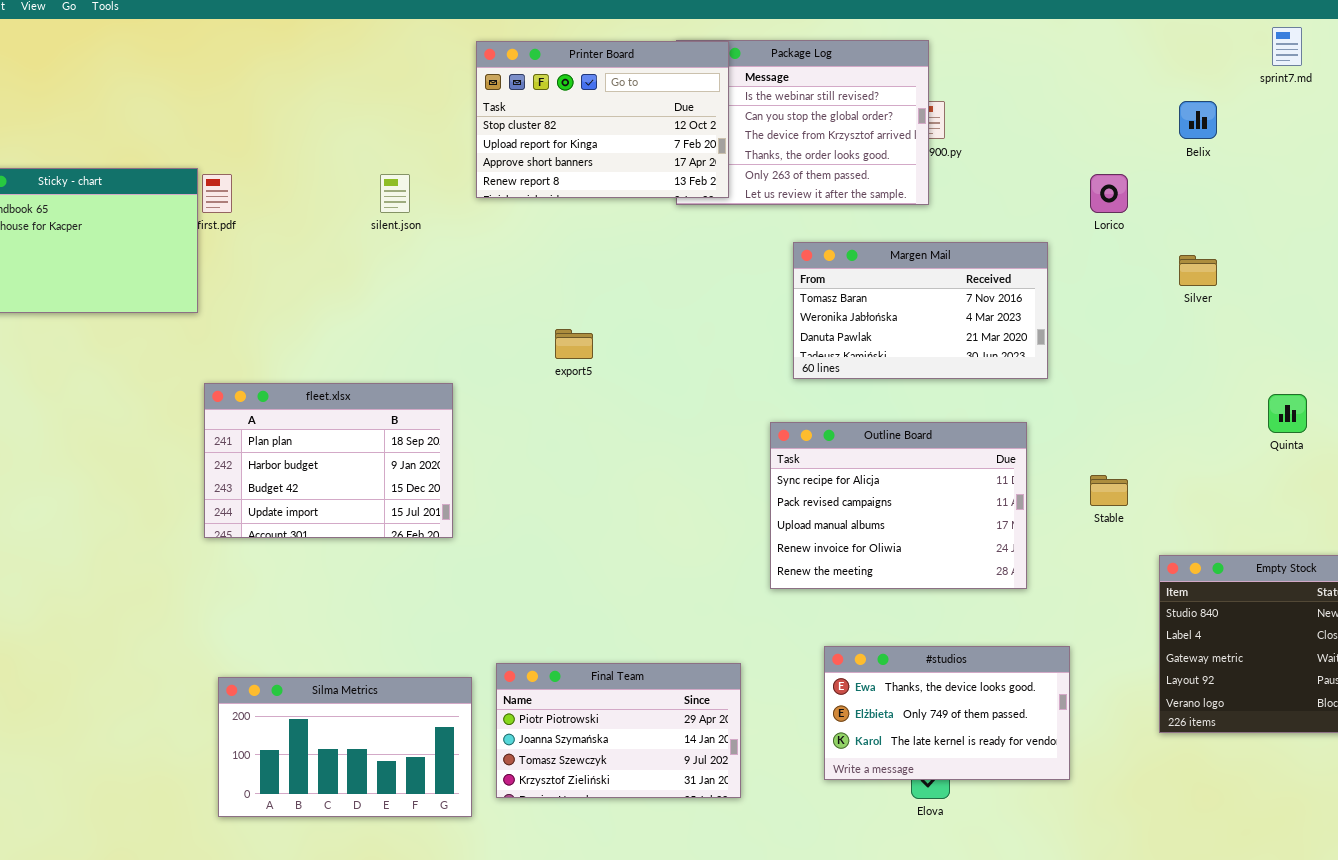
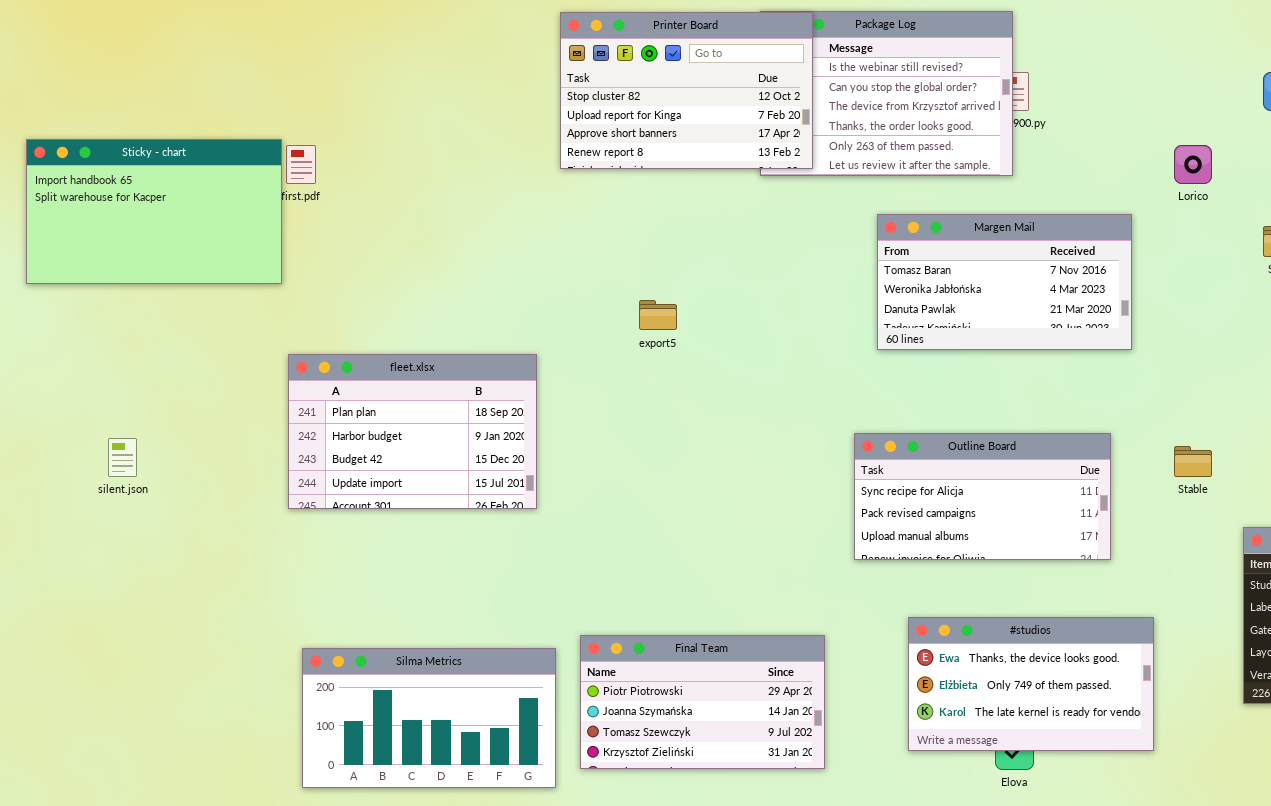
silent.json: [380,174,410,213] -> [108,438,137,477], moved
Outline Board: [770,422,1027,589] -> [854,433,1111,560], resized

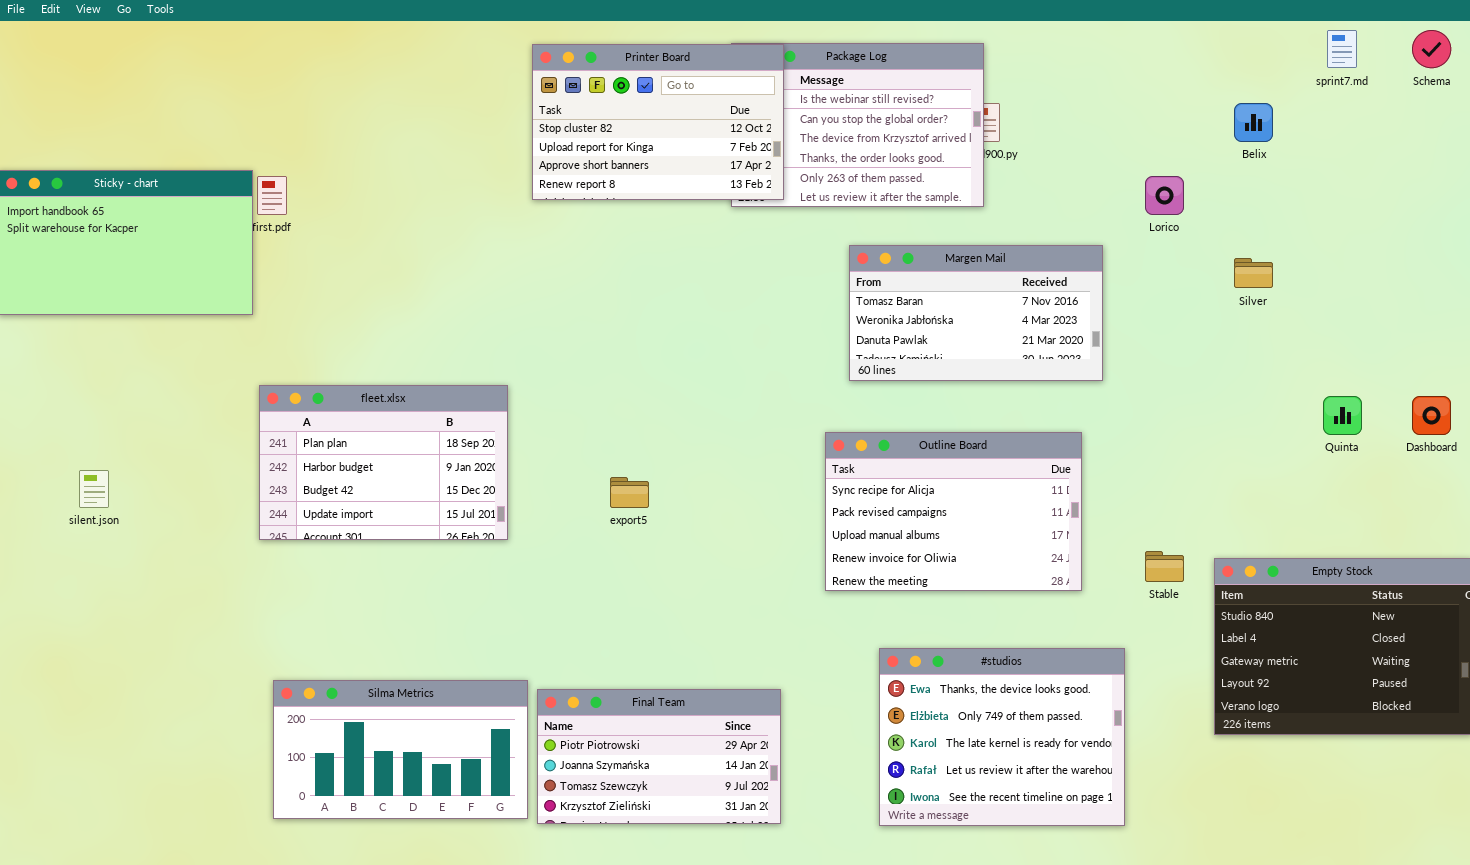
export5: [639,300,677,330] -> [610,477,649,508], moved
Outline Board: [854,433,1111,560] -> [825,432,1082,591], resized
Stable: [1174,446,1212,477] -> [1145,551,1184,582], moved
#studios: [908,617,1154,751] -> [879,648,1125,826], resized
Final Team: [580,635,825,769] -> [537,689,781,824], moved

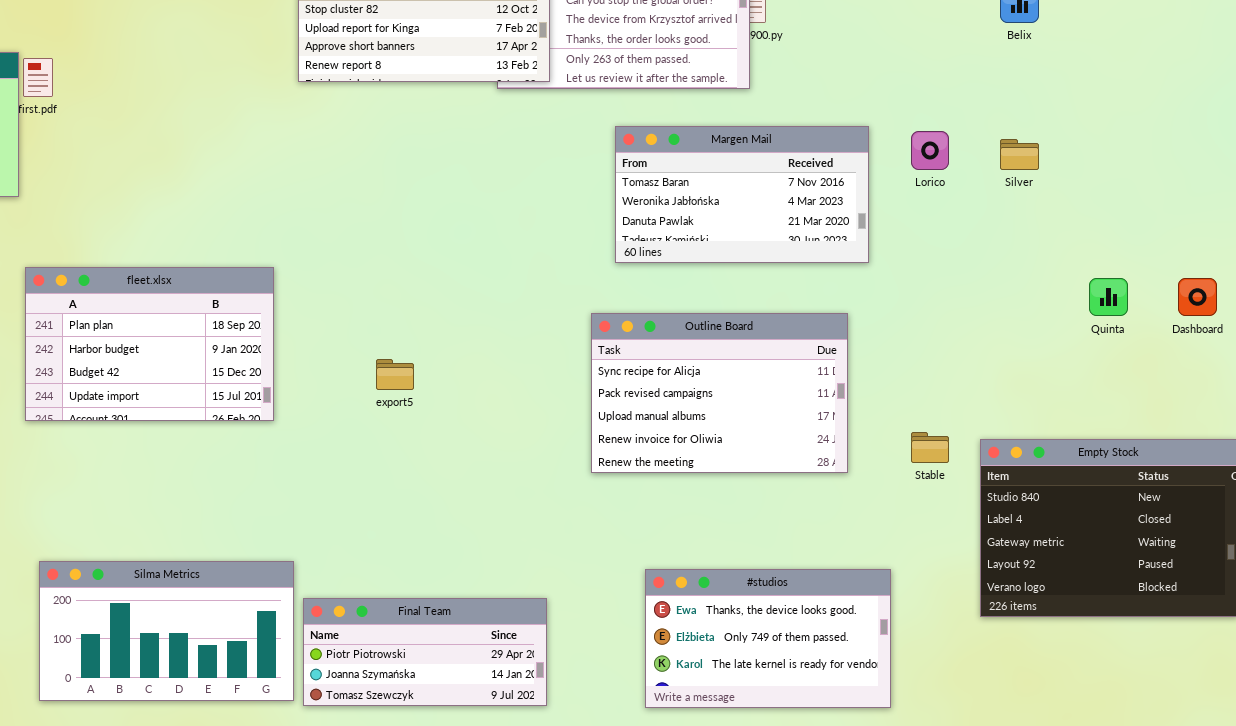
Lorico: [1145,176,1184,215] -> [911,131,949,170], moved
#studios: [879,648,1125,826] -> [645,569,891,708], resized
Final Team: [537,689,781,824] -> [303,598,547,706], resized

